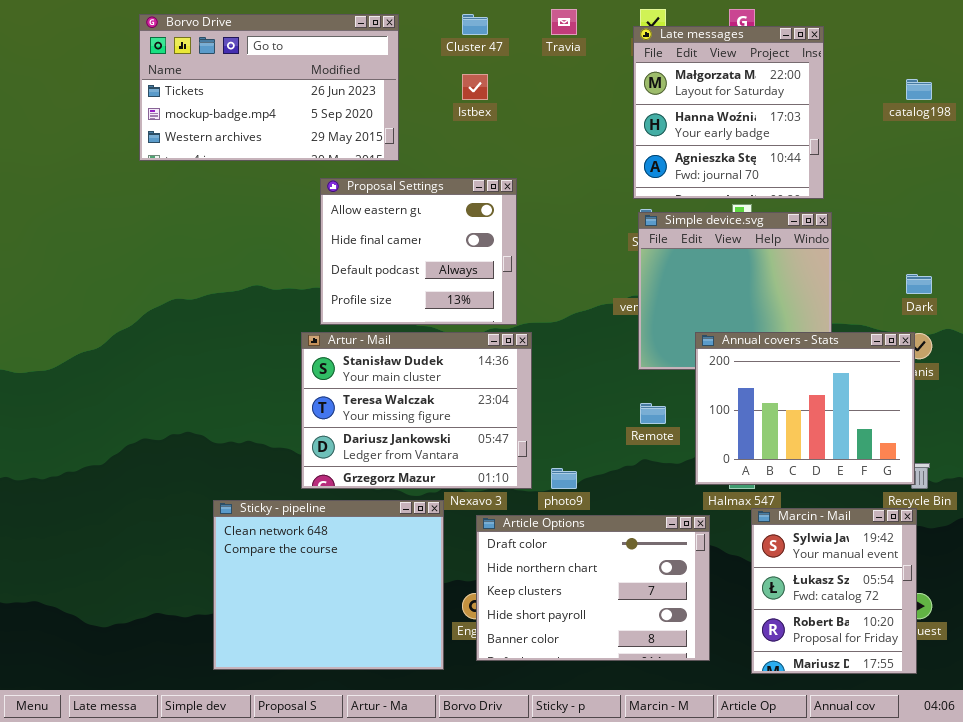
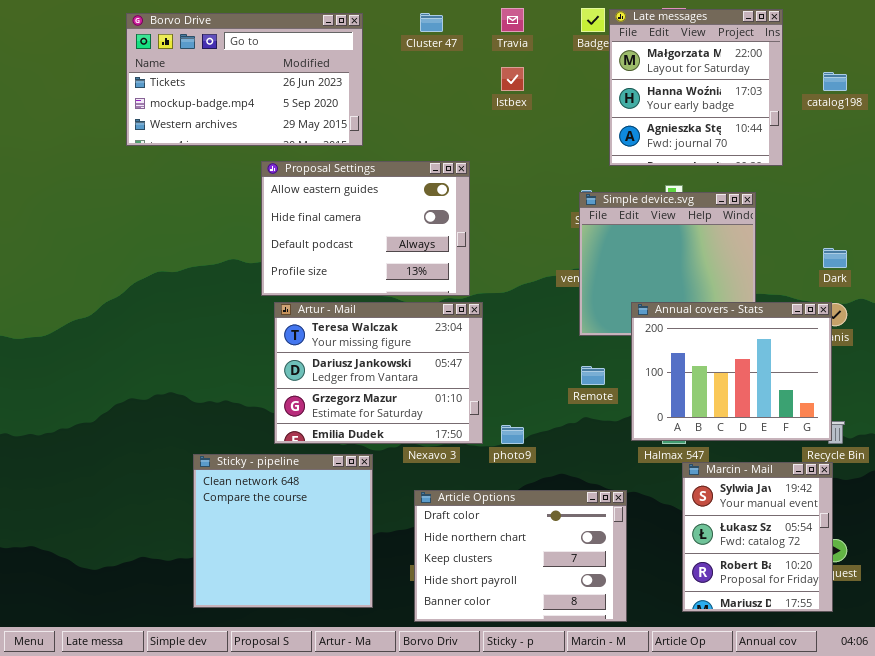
Late messages: [633,26,824,199] -> [609,9,783,166], moved
Istbex: [462,74,488,100] -> [501,67,524,91], moved
Proposal Settings: [320,178,517,325] -> [261,161,470,296], resized
Artur - Mail: [301,332,532,489] -> [274,302,483,444], scrolled down 1 row
Sticky - pipeline: [213,500,444,670] -> [193,454,373,608], resized
Article Options: [476,515,710,661] -> [414,490,627,622], moved

